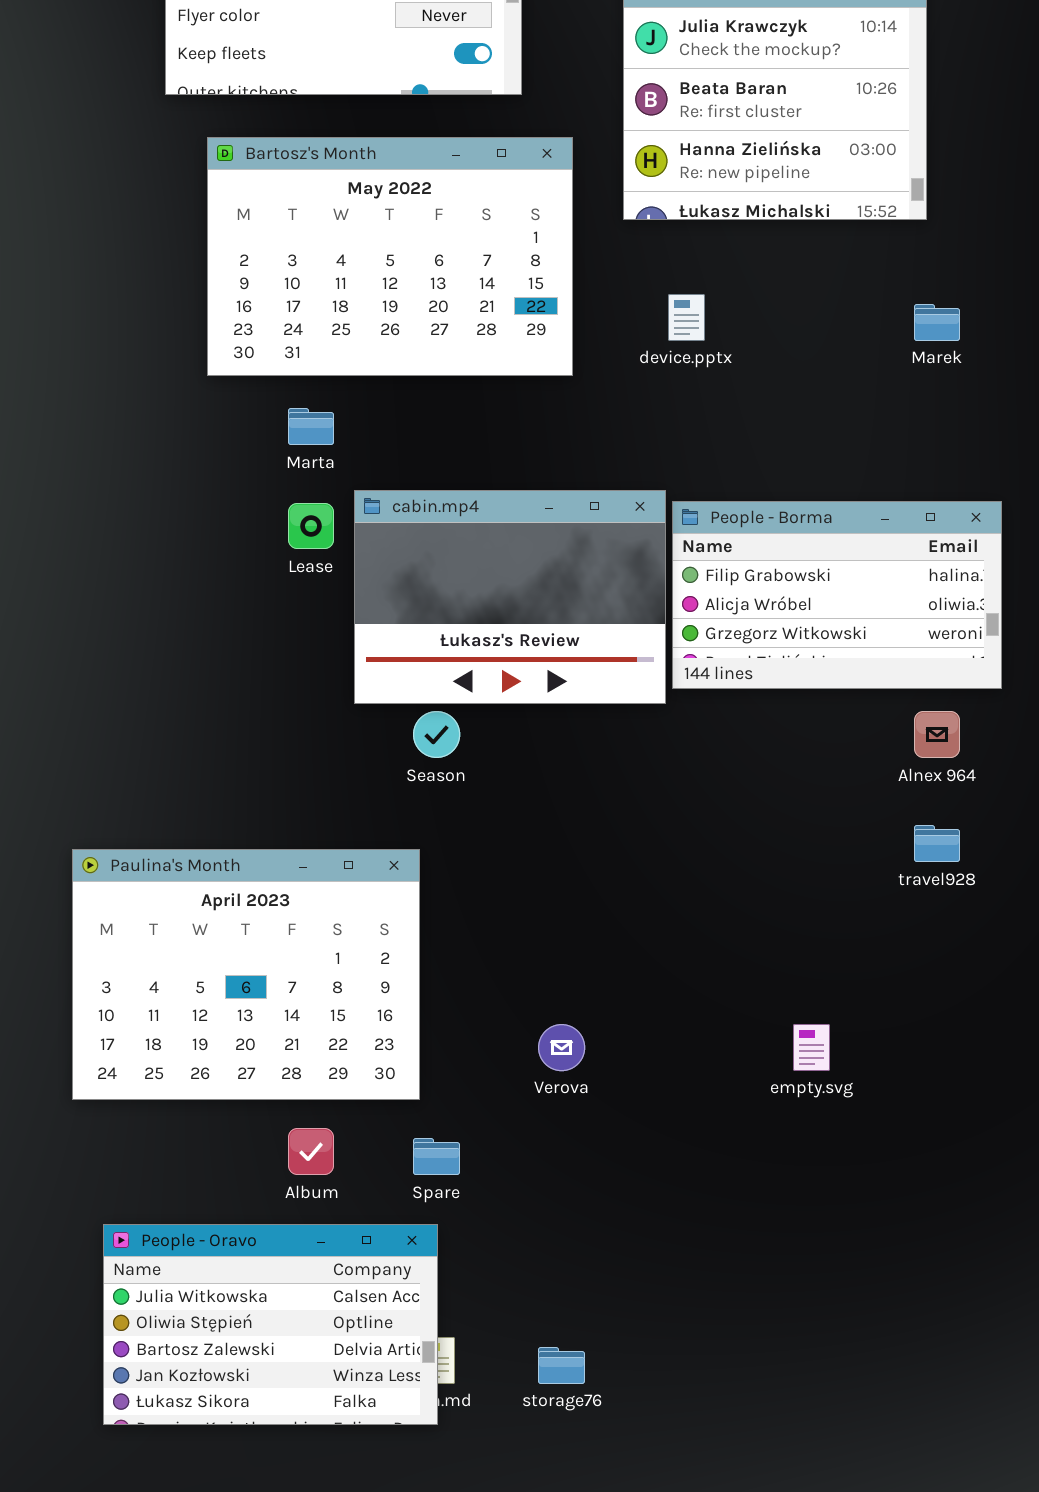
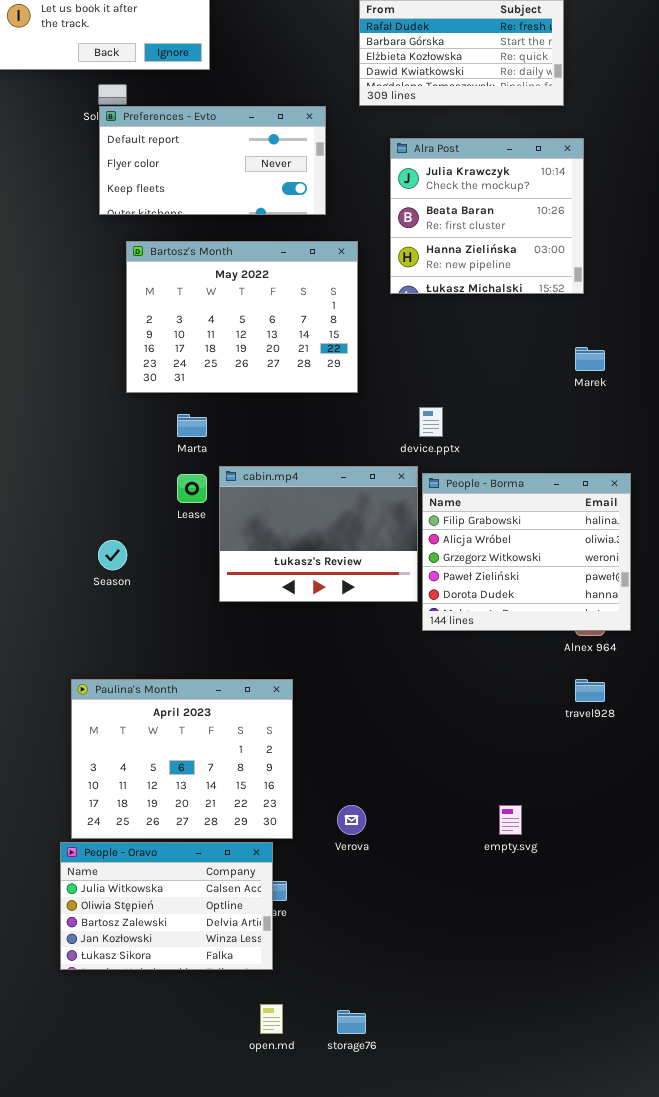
device.pptx: [668,294,705,341] -> [419,407,443,437], moved
People - Borma: [672,501,1002,689] -> [422,473,631,631], resized
Season: [413,711,460,758] -> [98,540,127,570], moved
Paulina's Month: [72,849,420,1100] -> [71,679,293,839], moved
People - Oravo: [103,1224,438,1425] -> [60,842,273,970], moved

